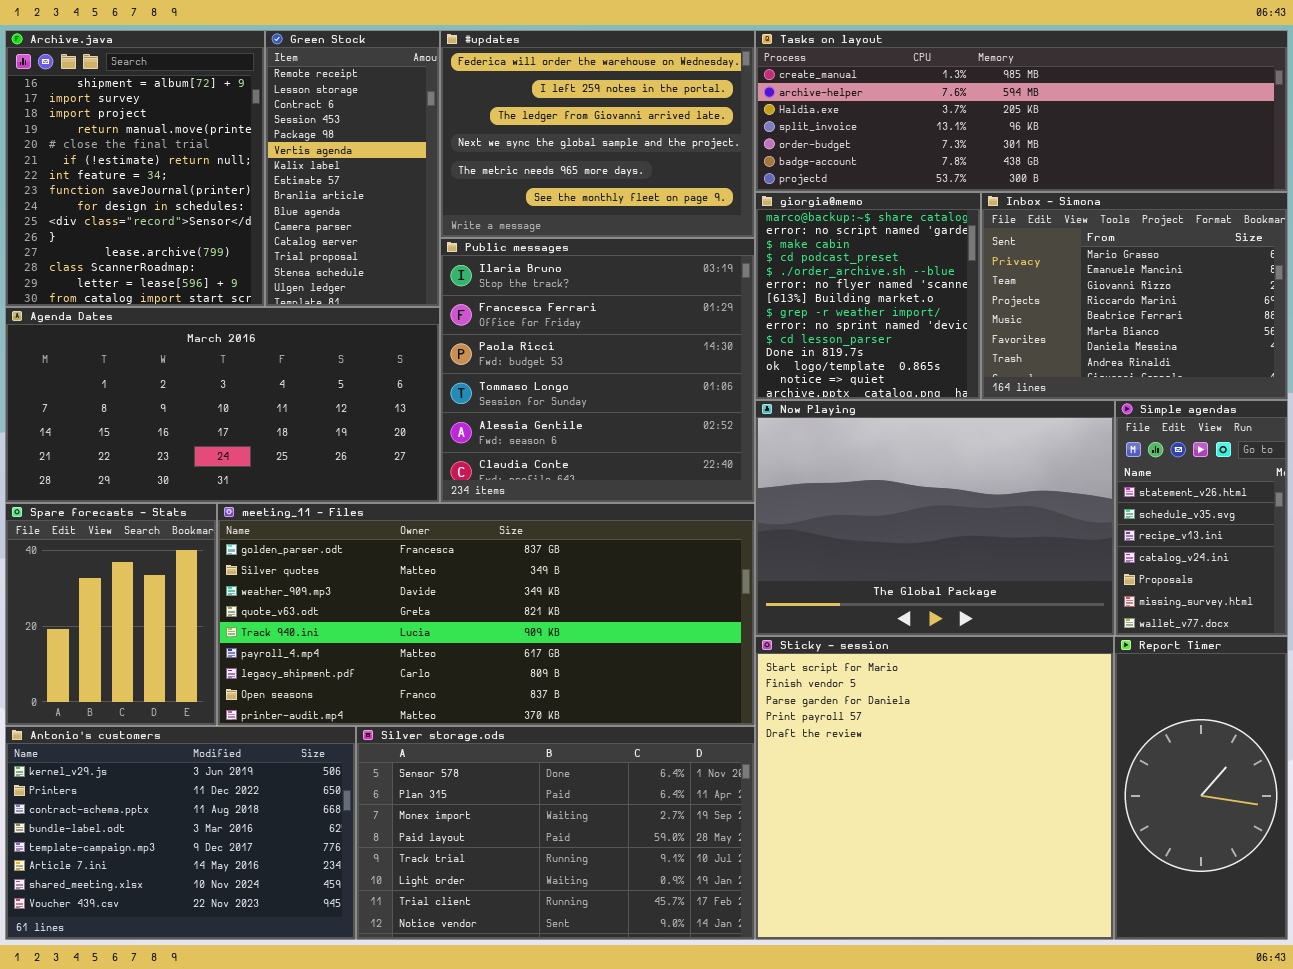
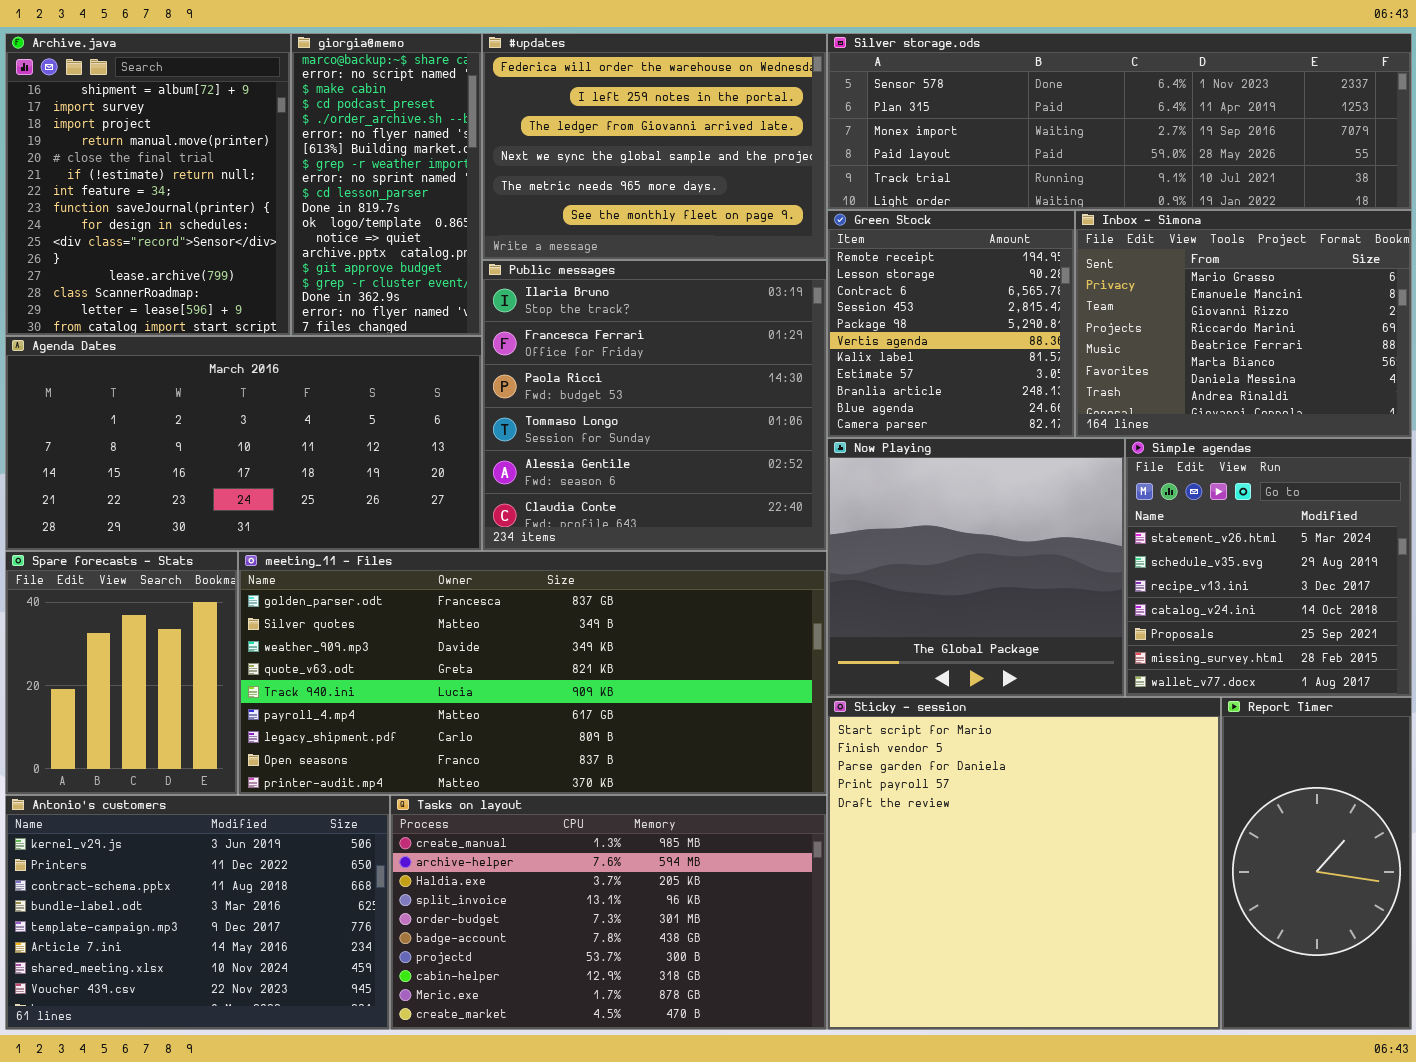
Green Stock: [265,30,440,307] -> [827,210,1075,438], moved, resized
Tasks on layout: [755,30,1288,192] -> [390,795,827,1030], moved, resized
giorgia@memo: [755,192,981,400] -> [291,33,482,336], moved, resized
Now Playing: [755,400,1115,636] -> [827,438,1125,697], resized
Simple agendas: [1115,400,1288,636] -> [1125,438,1412,697], resized
Silver storage.ods: [356,726,755,940] -> [827,33,1412,210], moved, resized

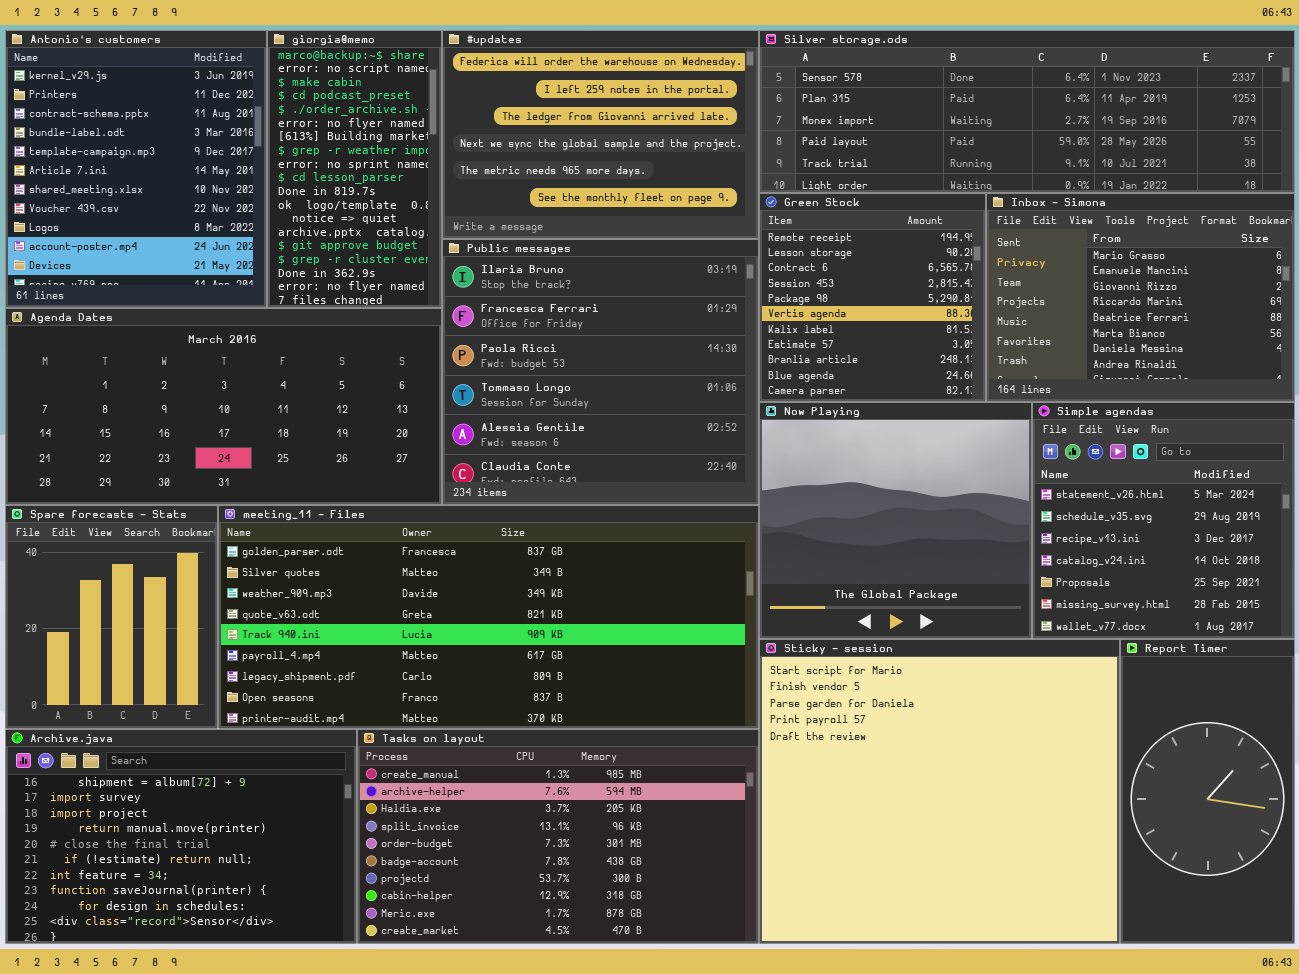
Archive.java: [5,33,291,336] -> [5,729,357,944], moved, resized
Antonio's customers: [5,795,390,1030] -> [5,30,267,308], moved, resized

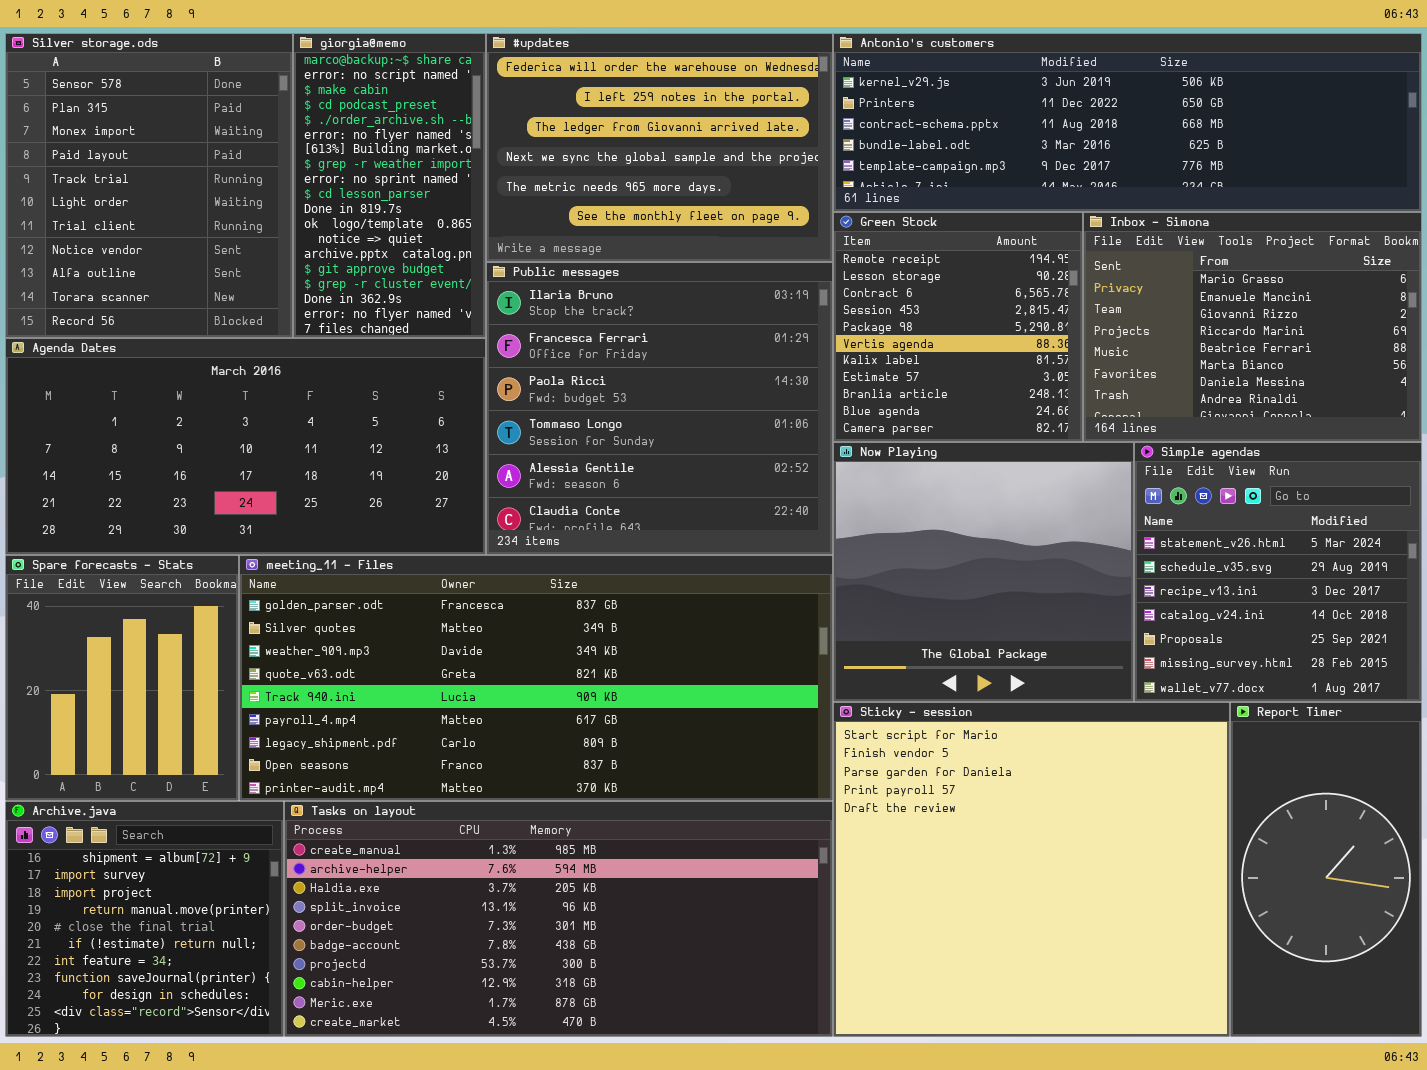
Antonio's customers: [5,30,267,308] -> [833,33,1422,212], moved, resized
Silver storage.ods: [759,30,1295,193] -> [5,33,293,338], moved, resized
Archive.java: [5,729,357,944] -> [5,801,284,1037], resized
Tasks on layout: [357,729,759,944] -> [284,801,833,1037], resized

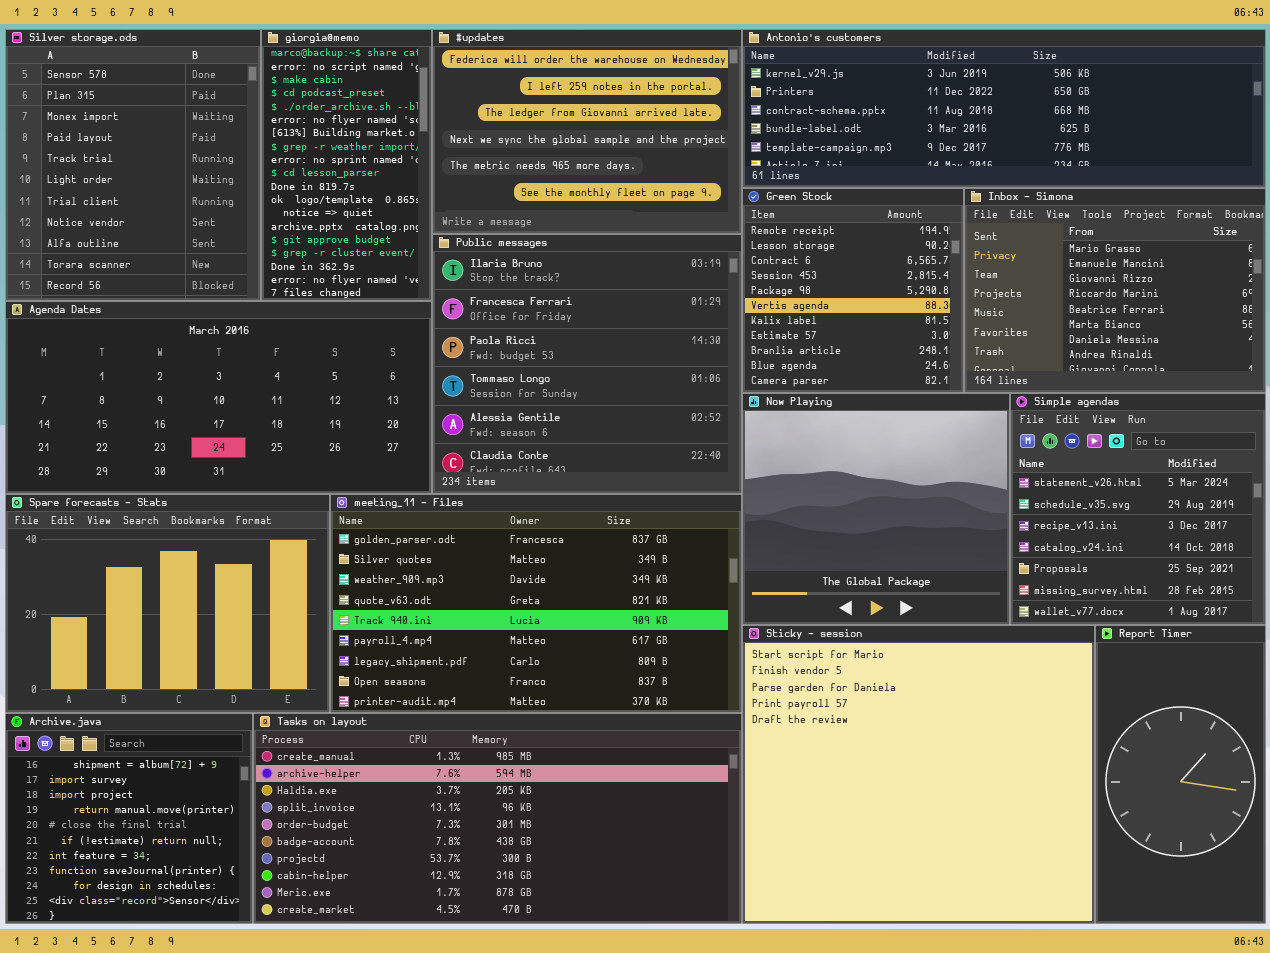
Spare forecasts - Stats: [5,555,239,801] -> [5,494,330,713], resized
meeting_11 - Files: [239,555,833,801] -> [330,494,742,713], resized

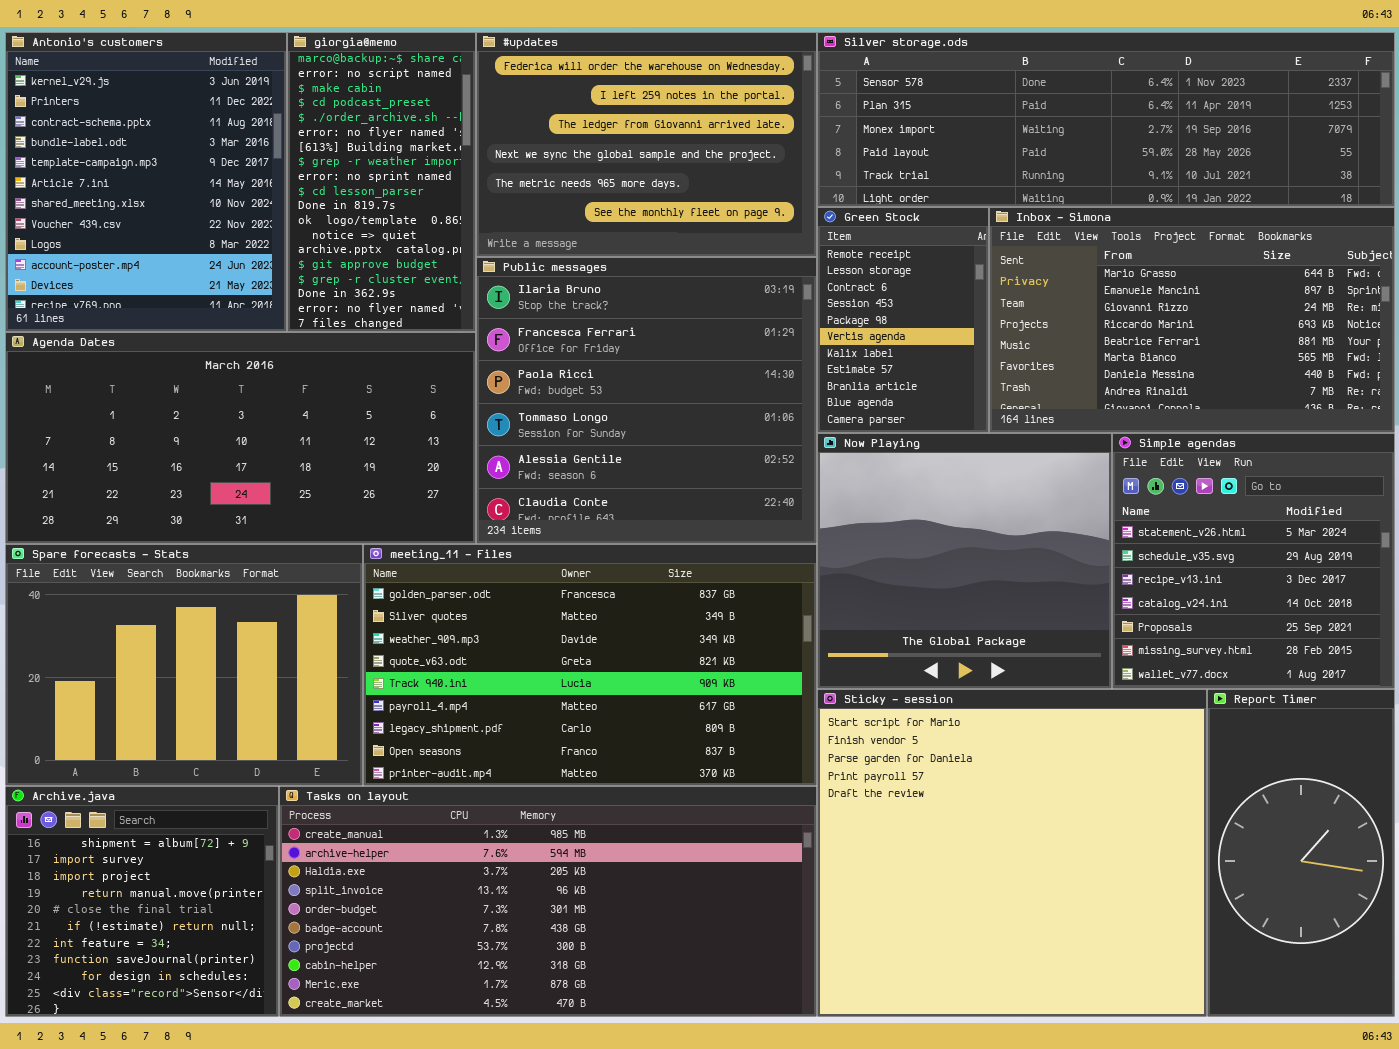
Silver storage.ods: [5,29,261,301] -> [817,32,1395,207], moved, resized
Antonio's customers: [742,29,1266,188] -> [5,32,287,332], moved, resized
Green Stock: [742,188,964,393] -> [817,207,989,433], resized
Inbox - Simona: [964,188,1266,393] -> [989,207,1395,433], resized

